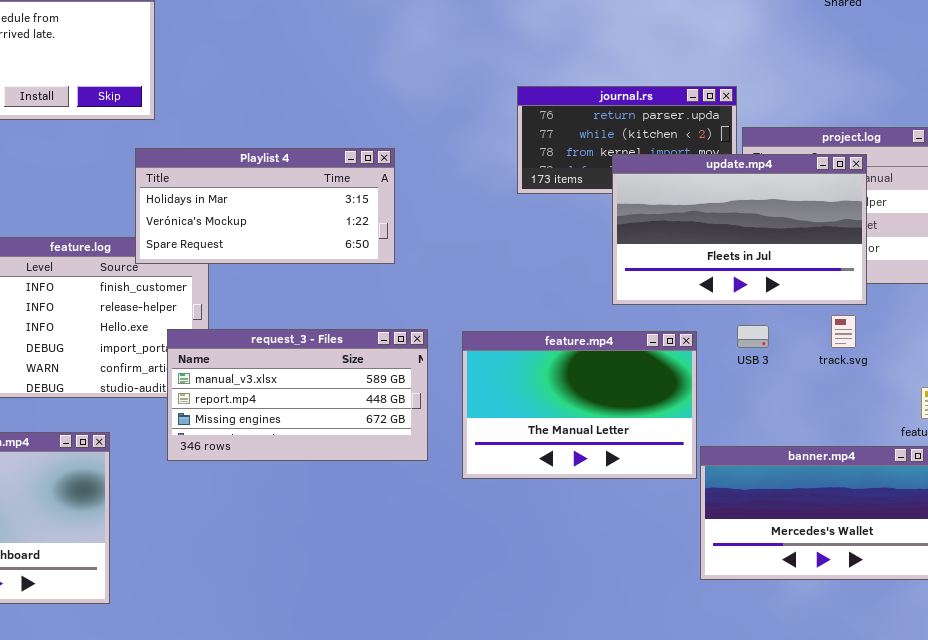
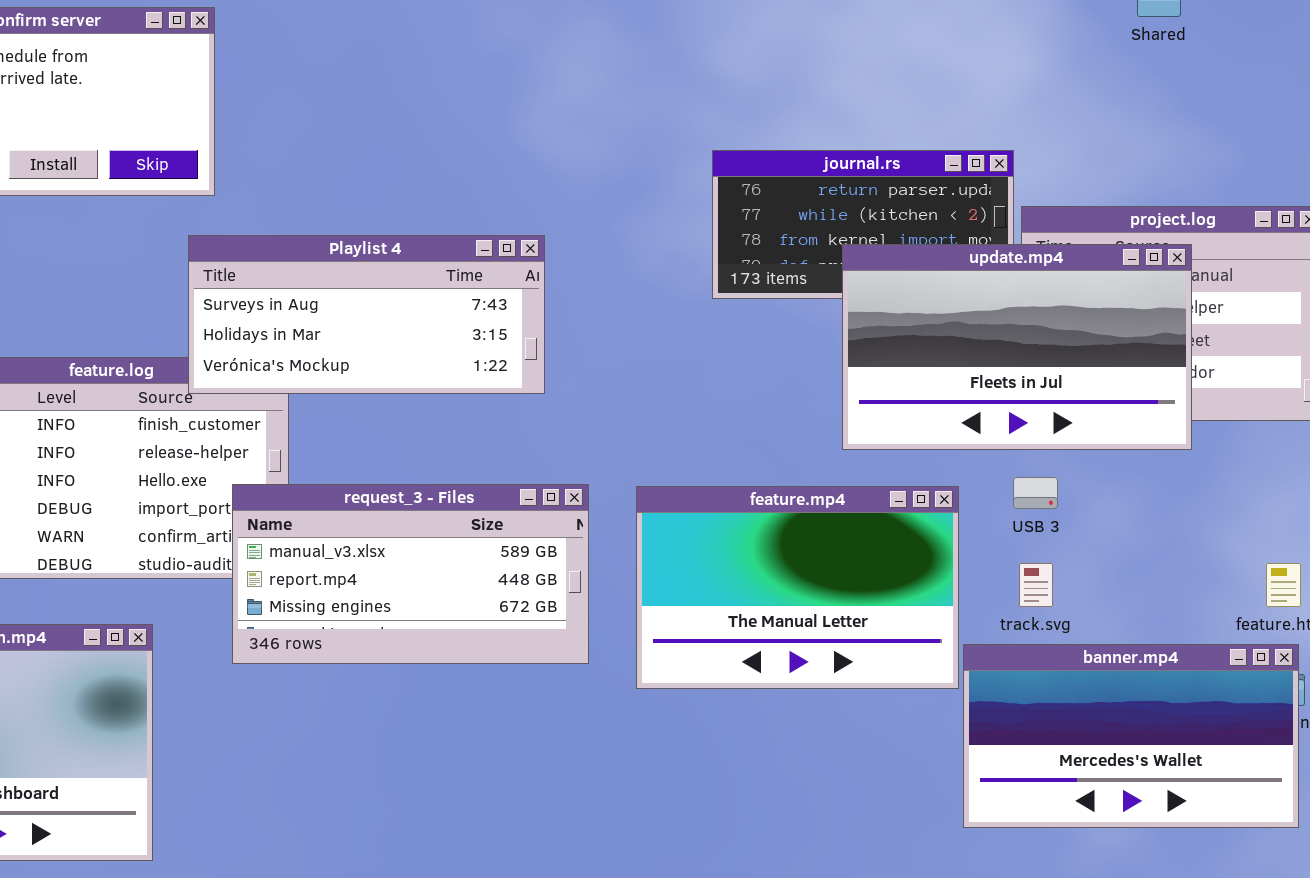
Playlist 4: [135,148,395,264] -> [188,235,545,394], scrolled up 1 row
track.svg: [831,315,856,348] -> [1019,563,1053,607], moved

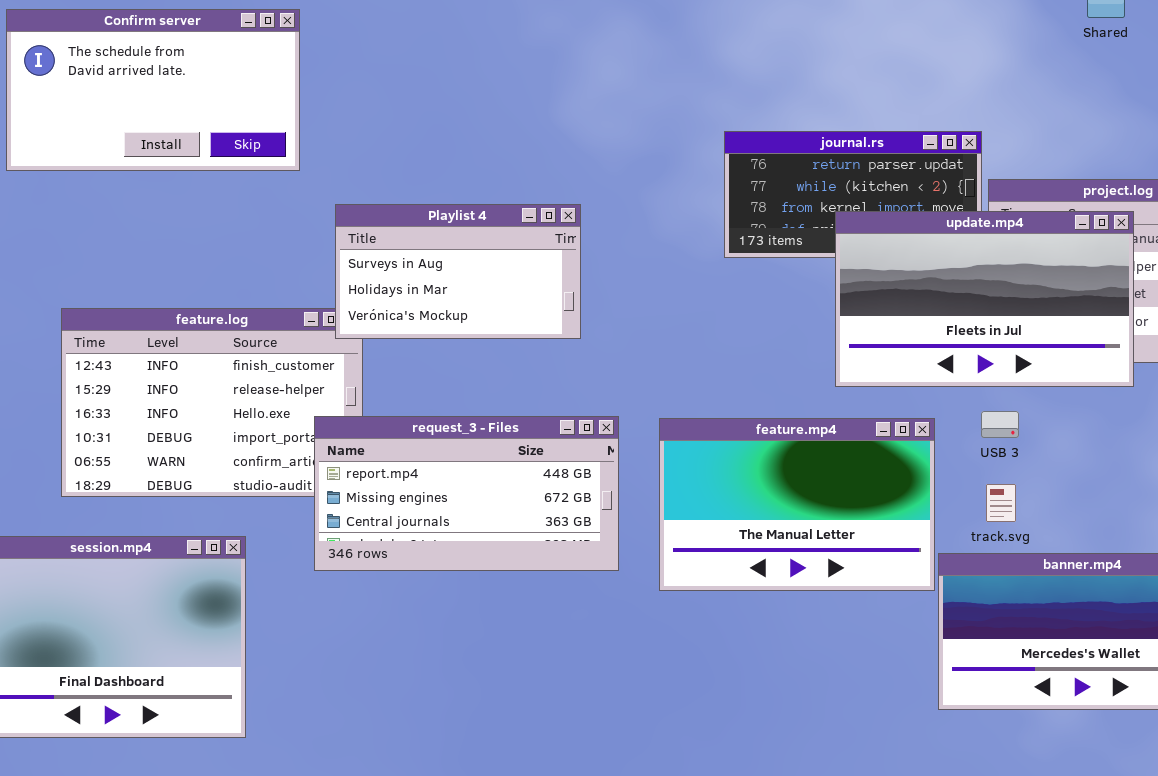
Playlist 4: [188,235,545,394] -> [335,204,581,339], resized
request_3 - Files: [232,484,589,664] -> [314,416,619,571], scrolled down 1 row

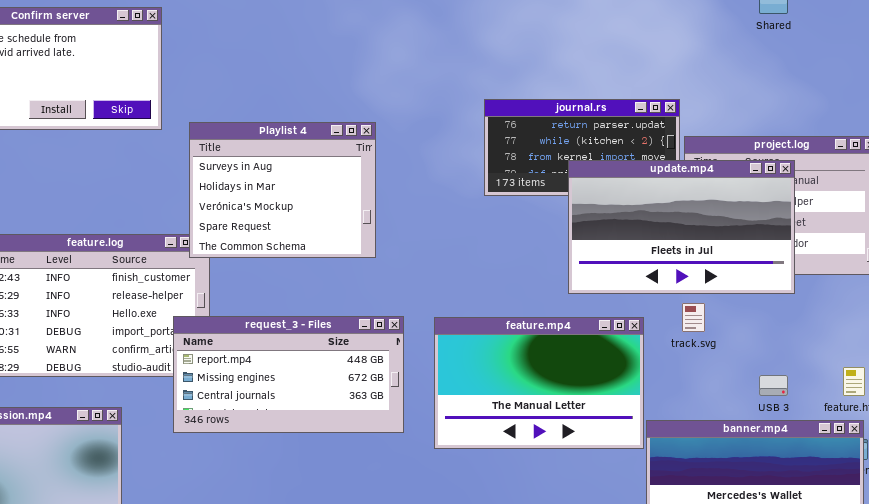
Playlist 4: [335,204,581,339] -> [189,122,376,258], resized
USB 3: [981,411,1019,438] -> [759,375,788,396], moved
track.svg: [986,484,1016,522] -> [682,303,705,332], moved

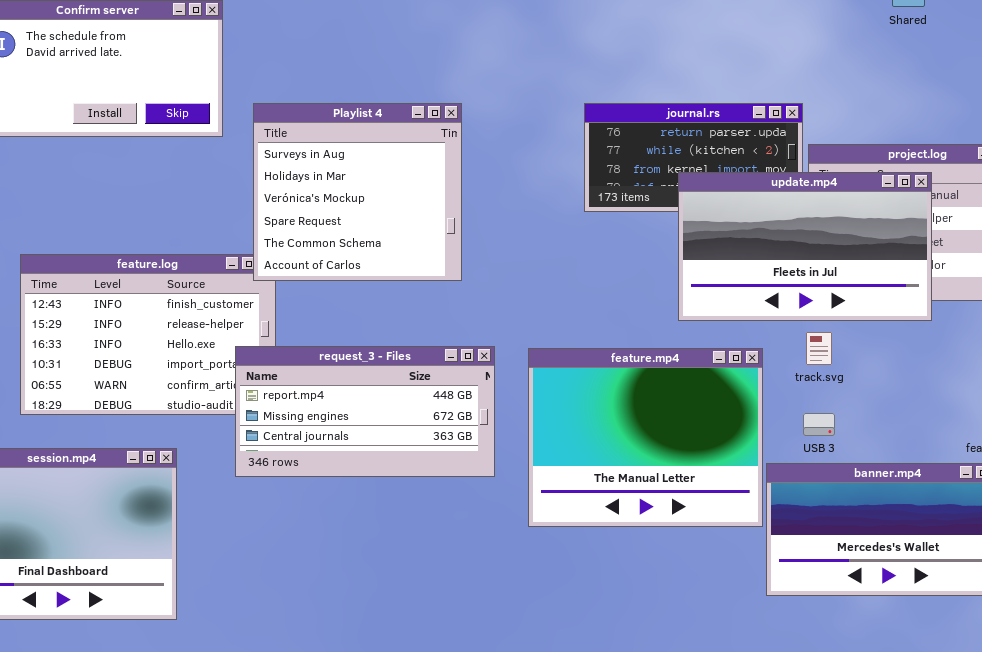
Playlist 4: [189,122,376,258] -> [253,103,462,281], resized
feature.mp4: [434,317,644,449] -> [528,348,763,527], resized
USB 3: [759,375,788,396] -> [803,413,835,436], moved

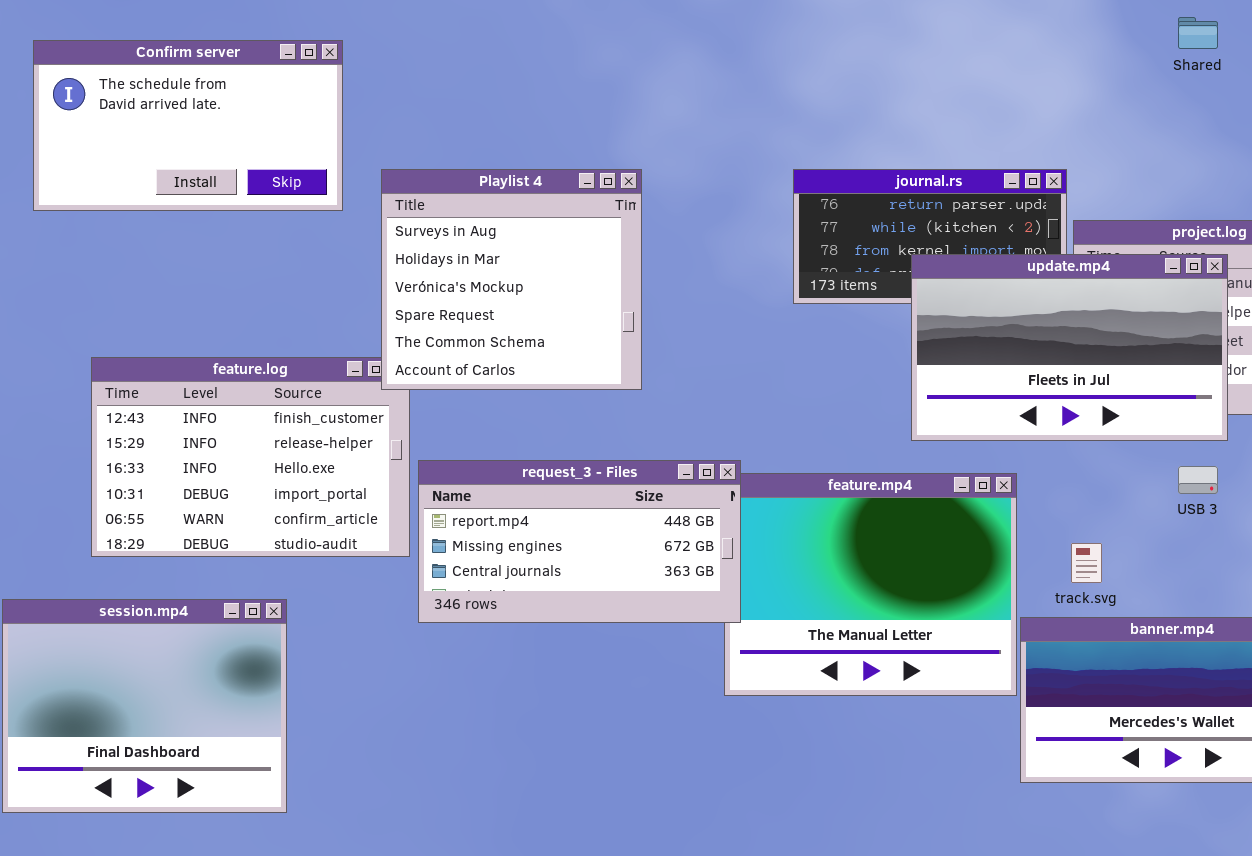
track.svg: [806,332,832,365] -> [1071,543,1102,583], moved
request_3 - Files: [235,346,495,477] -> [418,460,741,623], moved
USB 3: [803,413,835,436] -> [1178,466,1218,494], moved

